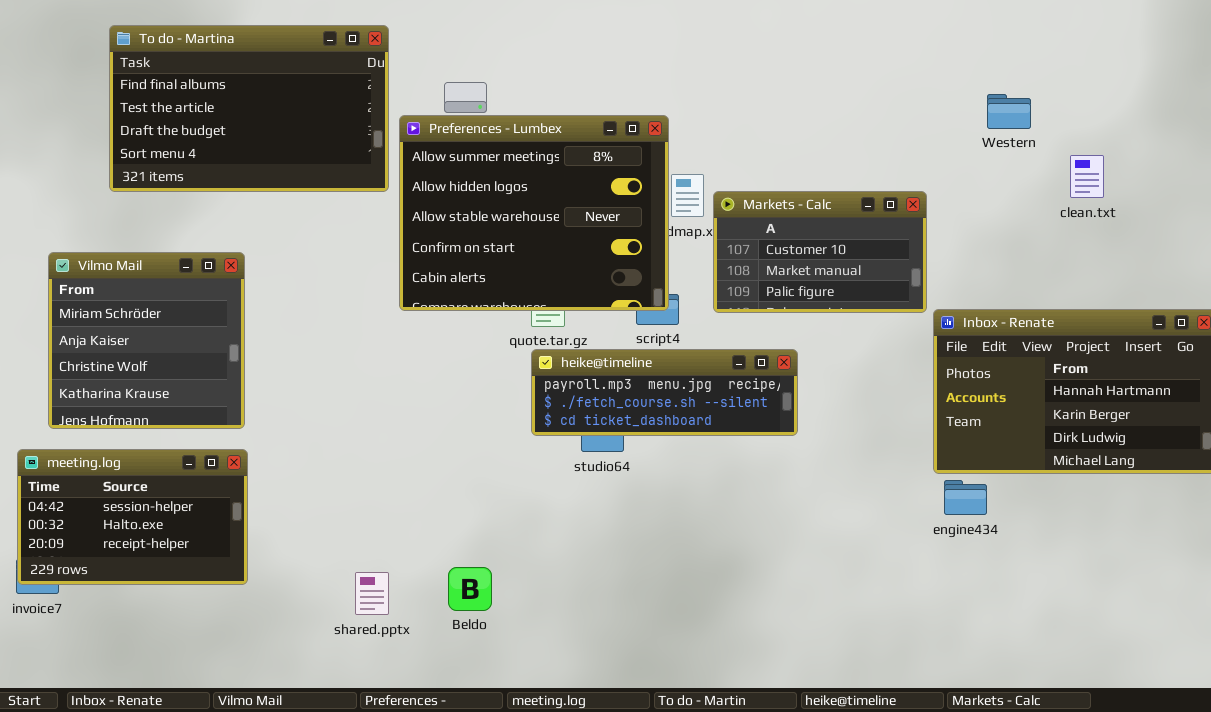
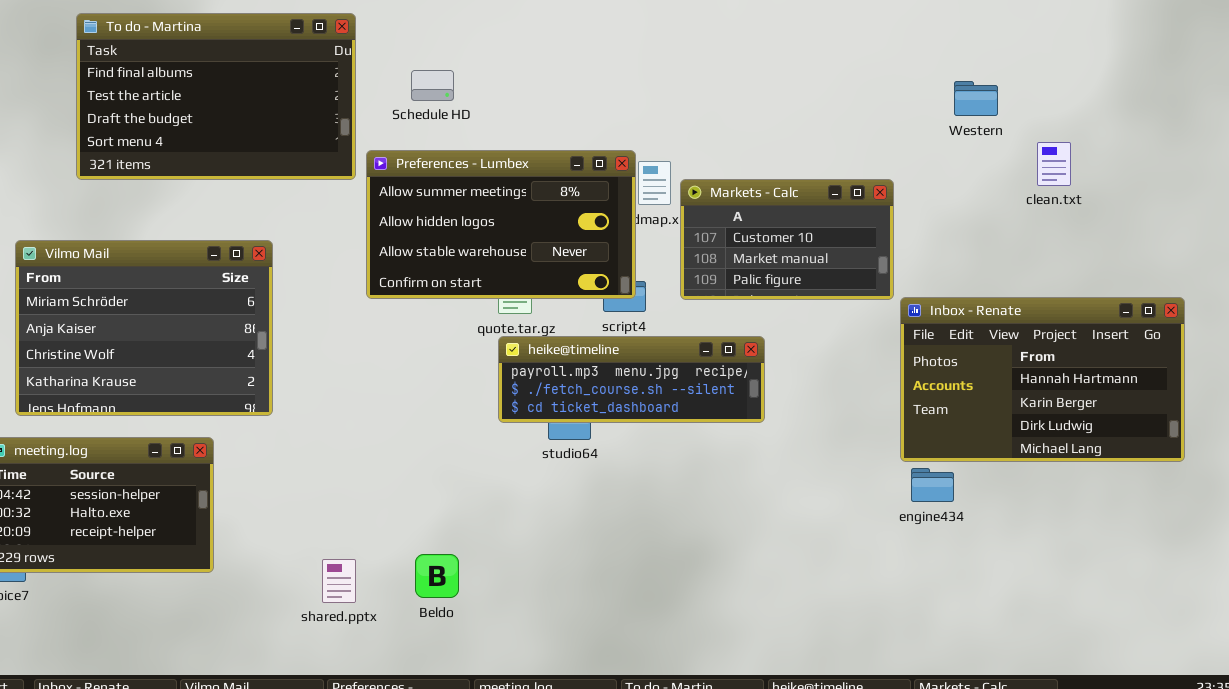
Preferences - Lumbex: [399,115,669,311] -> [366,150,636,299], resized
Vilmo Mail: [48,252,245,429] -> [15,240,273,416], resized

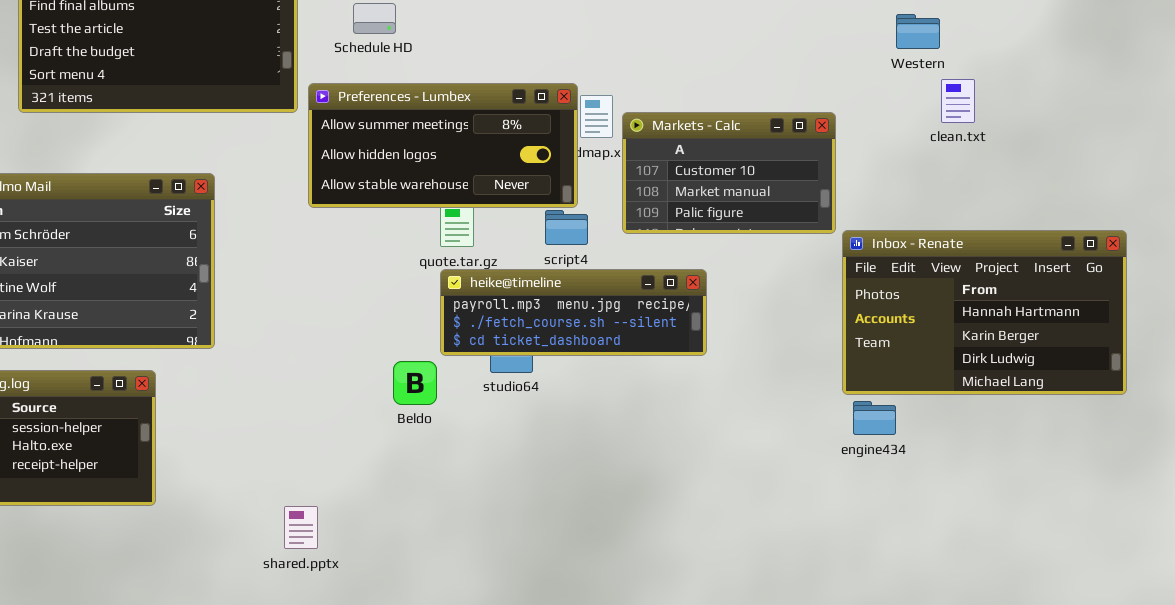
clean.txt: [1037,142,1071,186] -> [941,79,975,123], moved
Preferences - Lumbex: [366,150,636,299] -> [308,83,578,208], resized
Beldo: [415,554,459,598] -> [393,361,437,405], moved
shared.pptx: [322,559,356,603] -> [284,506,318,549], moved

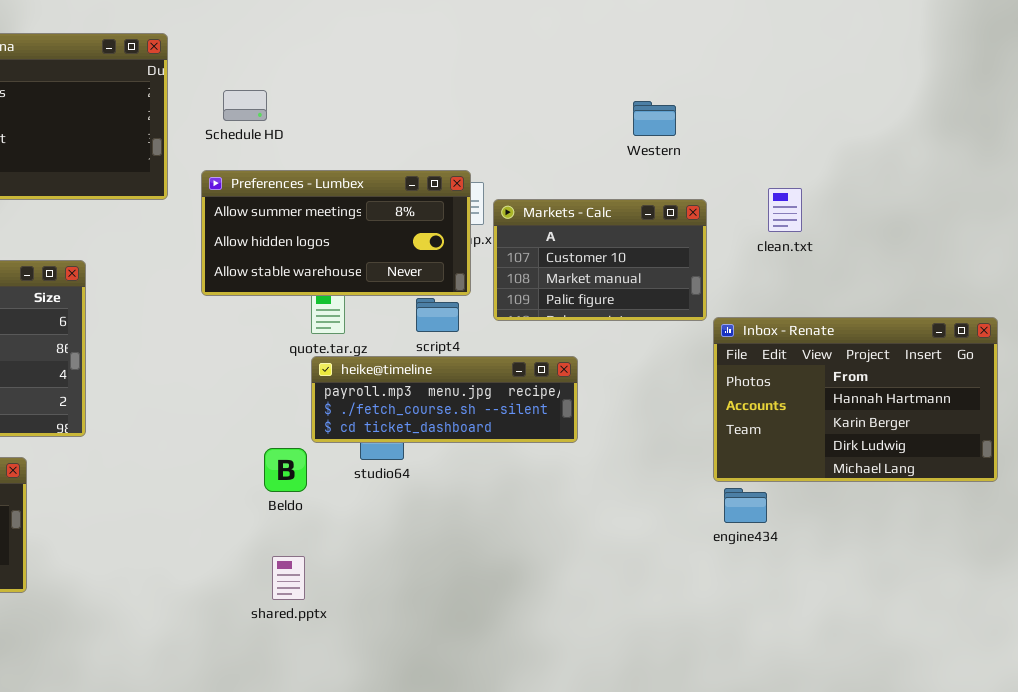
Western: [896,14,940,49] -> [633,101,676,136], moved
clean.txt: [941,79,975,123] -> [768,188,802,232], moved
Preferences - Lumbex: [308,83,578,208] -> [201,170,471,296], moved
shared.pptx: [284,506,318,549] -> [272,556,305,600], moved

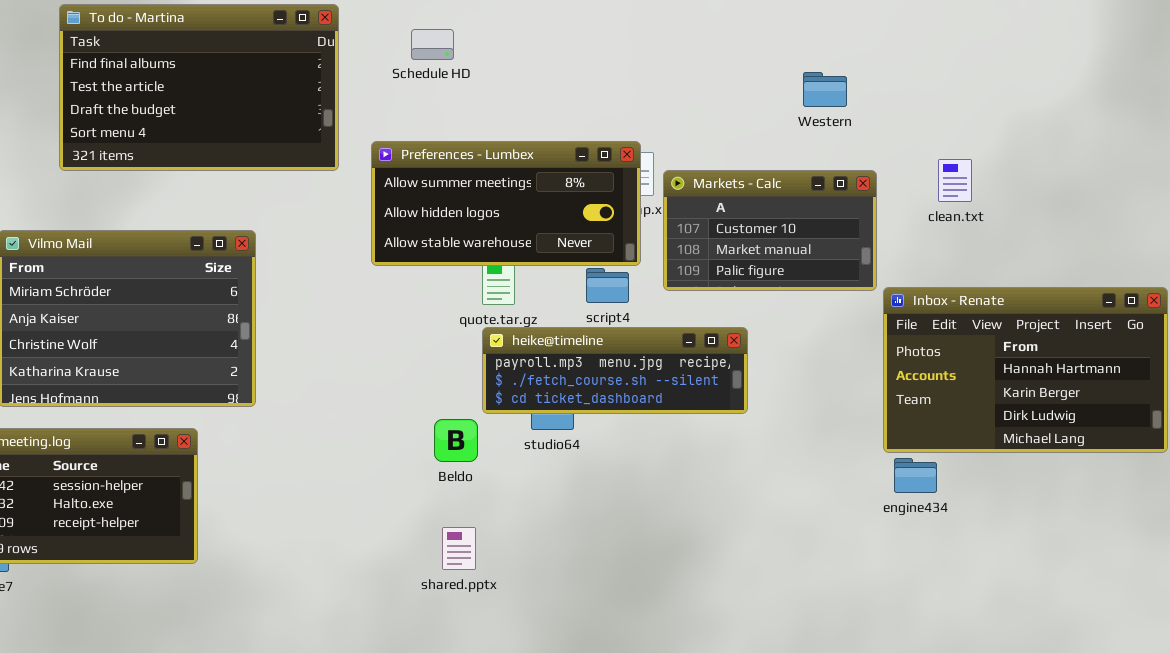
Schedule HD: [223,90,267,121] -> [411,29,454,60], moved

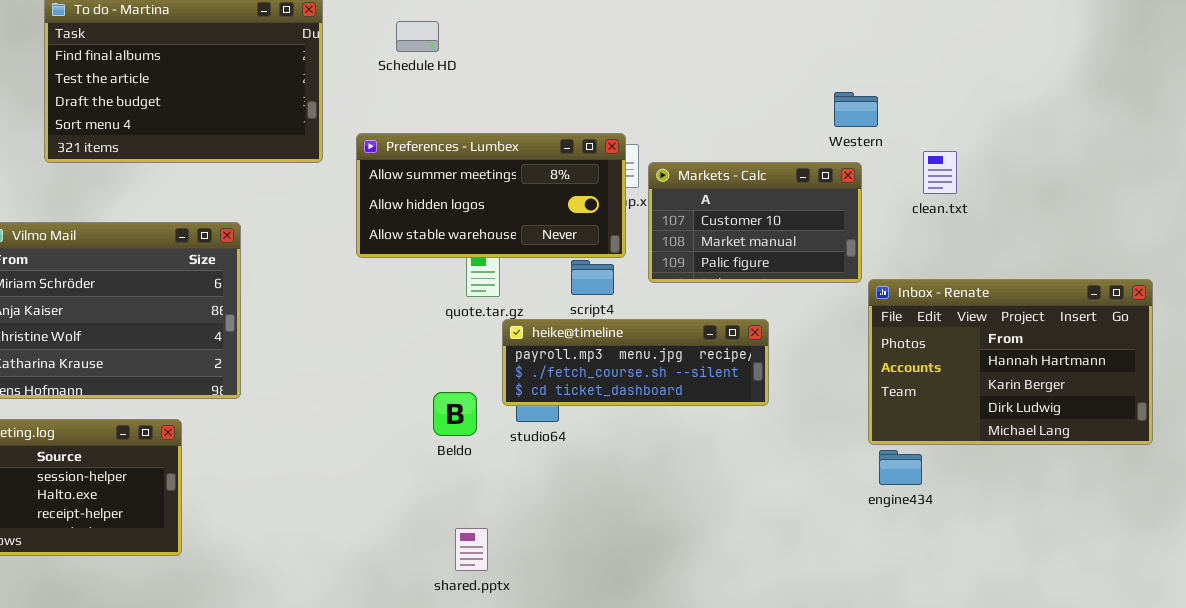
Western: [803,72,847,107] -> [834,92,878,127], moved
heike@timeline: [482,327,748,414] -> [502,319,769,406], moved
Beldo: [434,419,478,462] -> [433,392,477,436], moved
shared.pptx: [442,527,476,570] -> [455,528,488,571], moved

